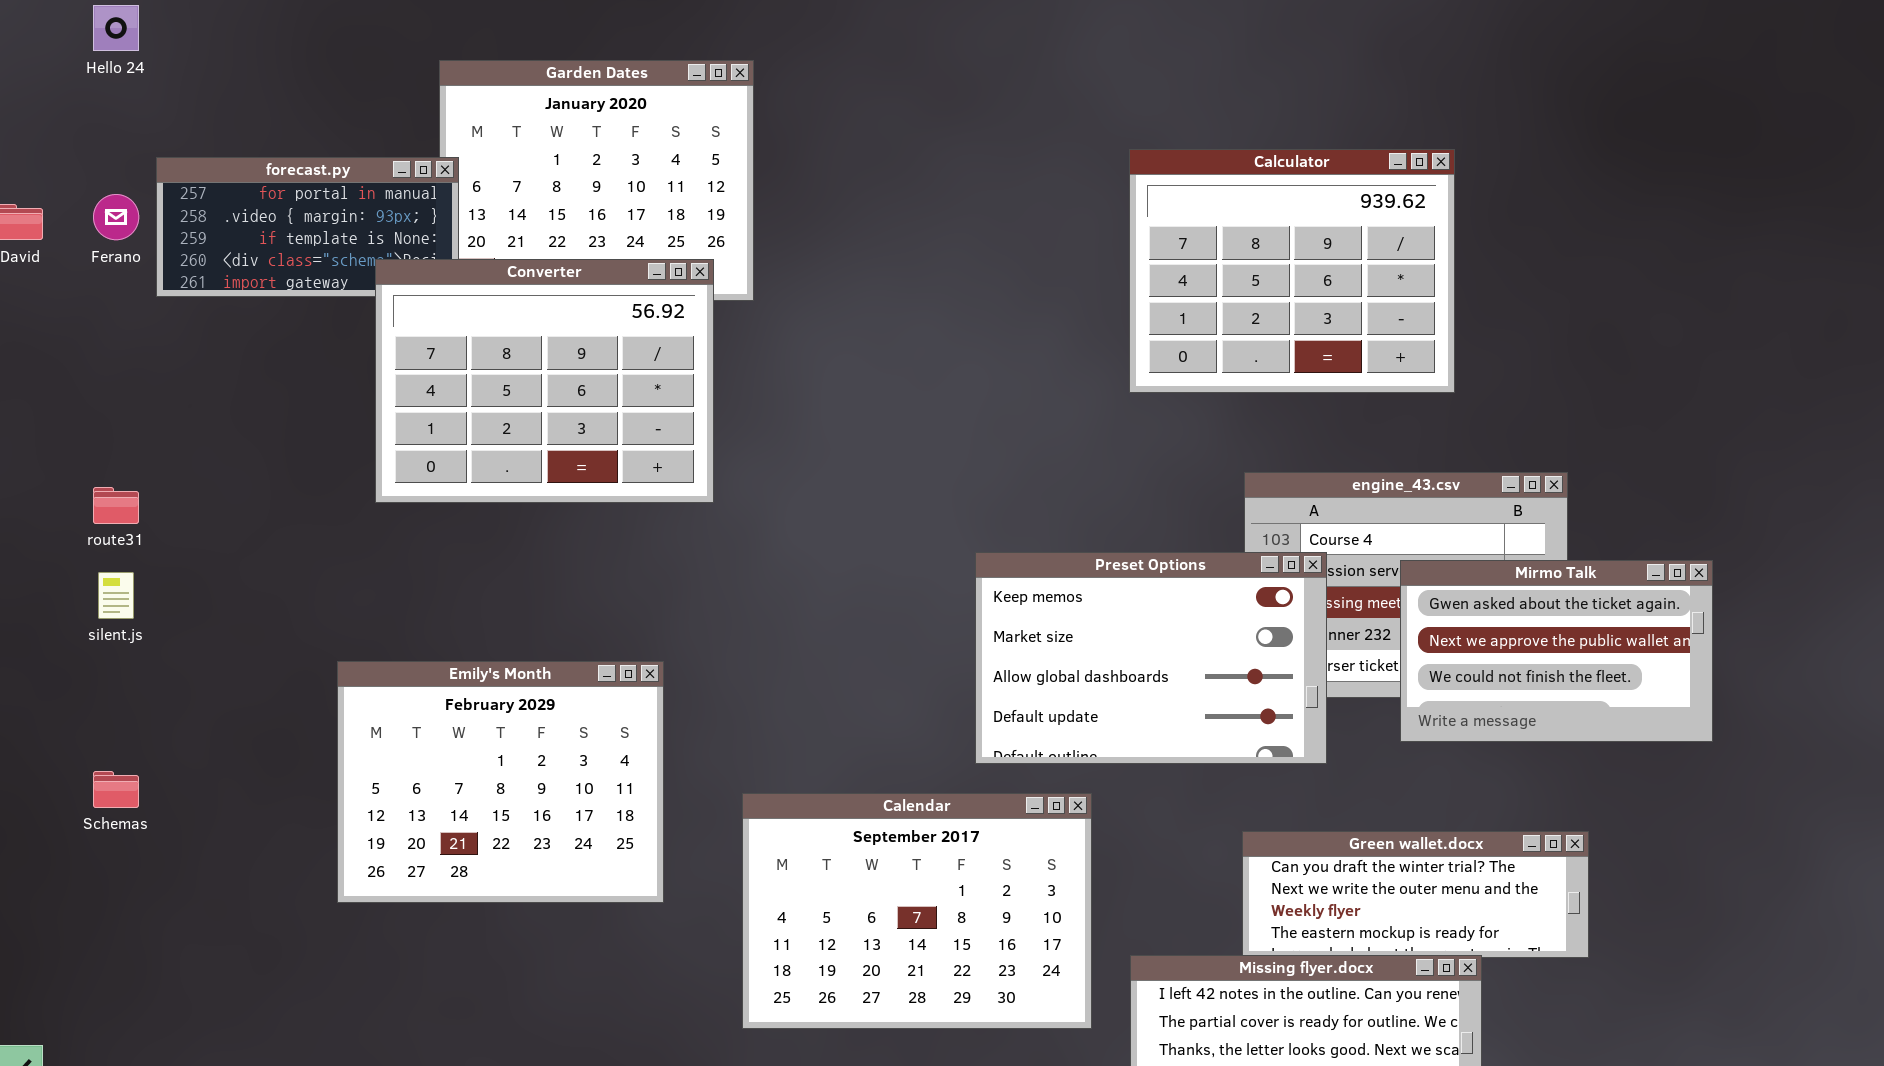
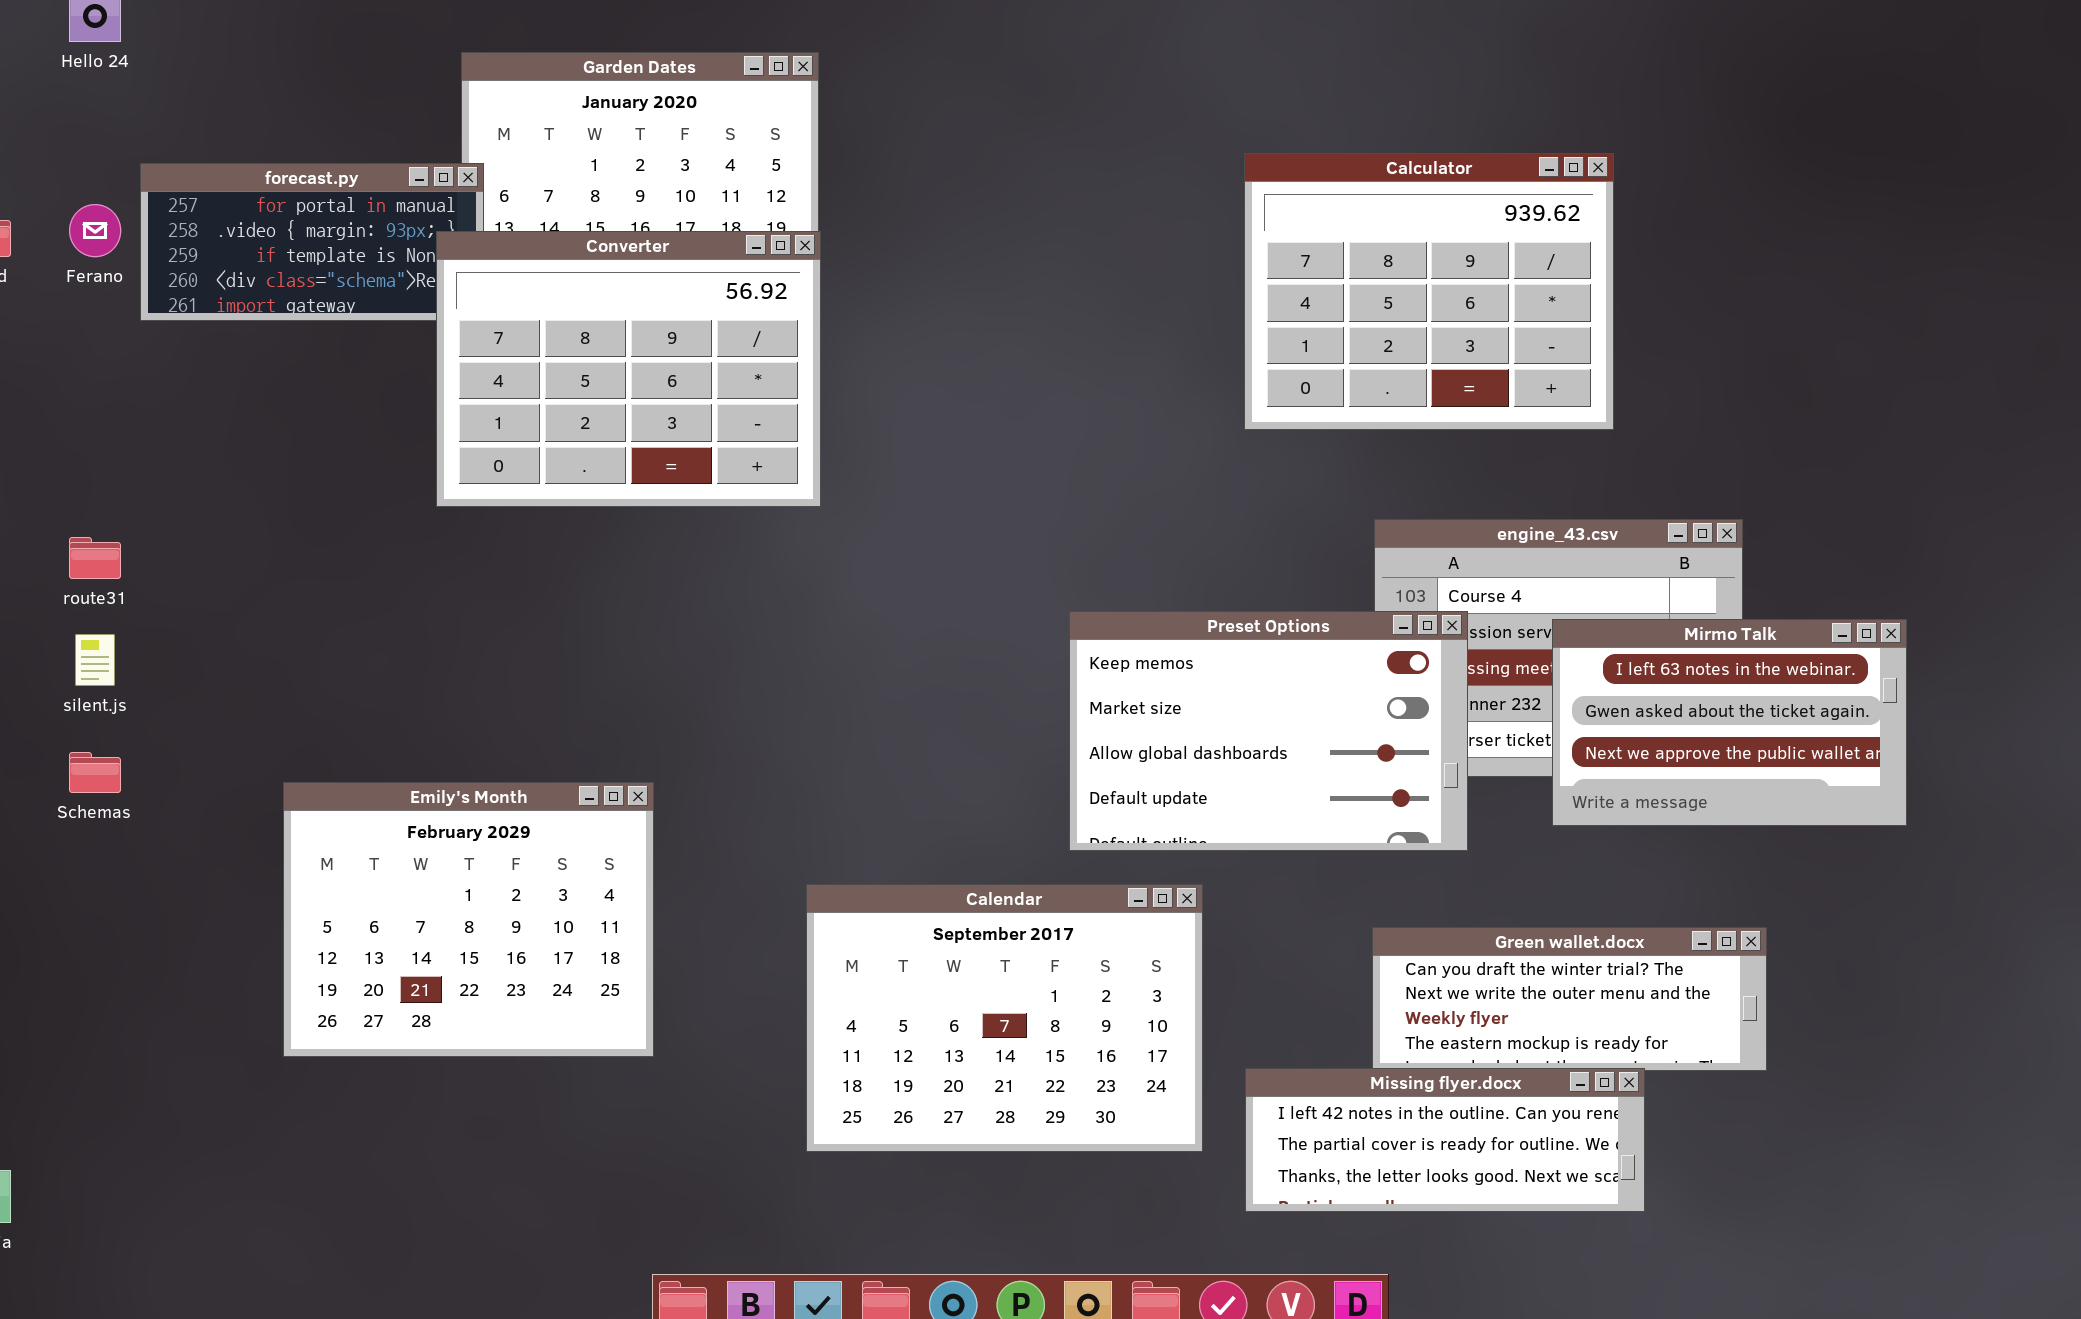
Converter: [375,259,714,503] -> [436,231,821,507], moved
Mirmo Talk: [1400,560,1713,742] -> [1552,619,1907,826], scrolled up 1 row
Emily's Month: [337,661,664,903] -> [283,782,654,1057], moved
Schemas: [93,771,139,808] -> [69,752,121,793], moved

